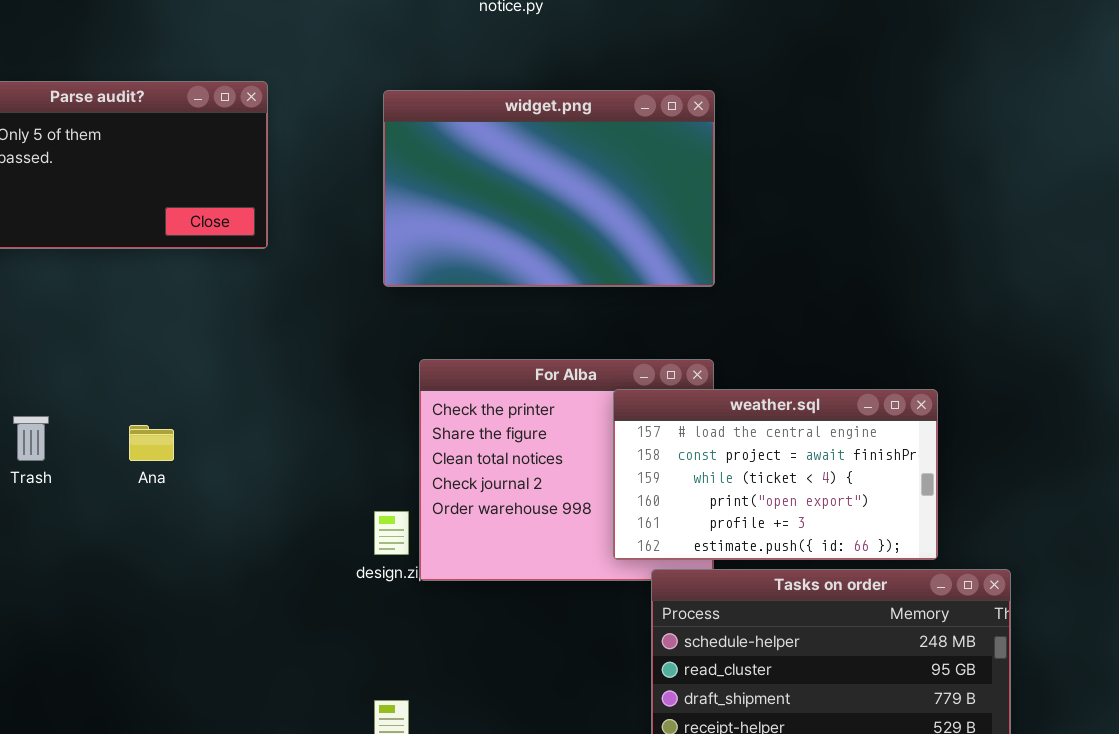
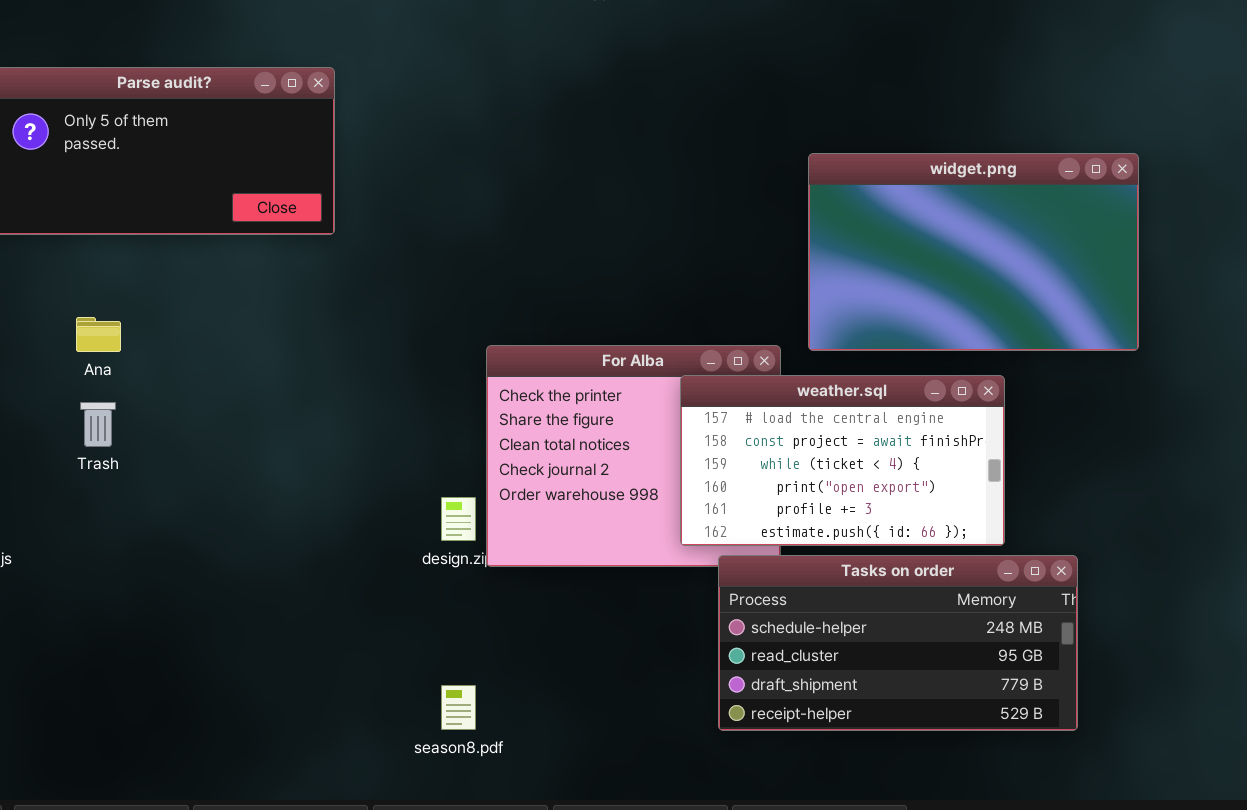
widget.png: [383,90,715,287] -> [808,153,1139,351], moved
Ana: [129,425,174,461] -> [76,317,121,352], moved

